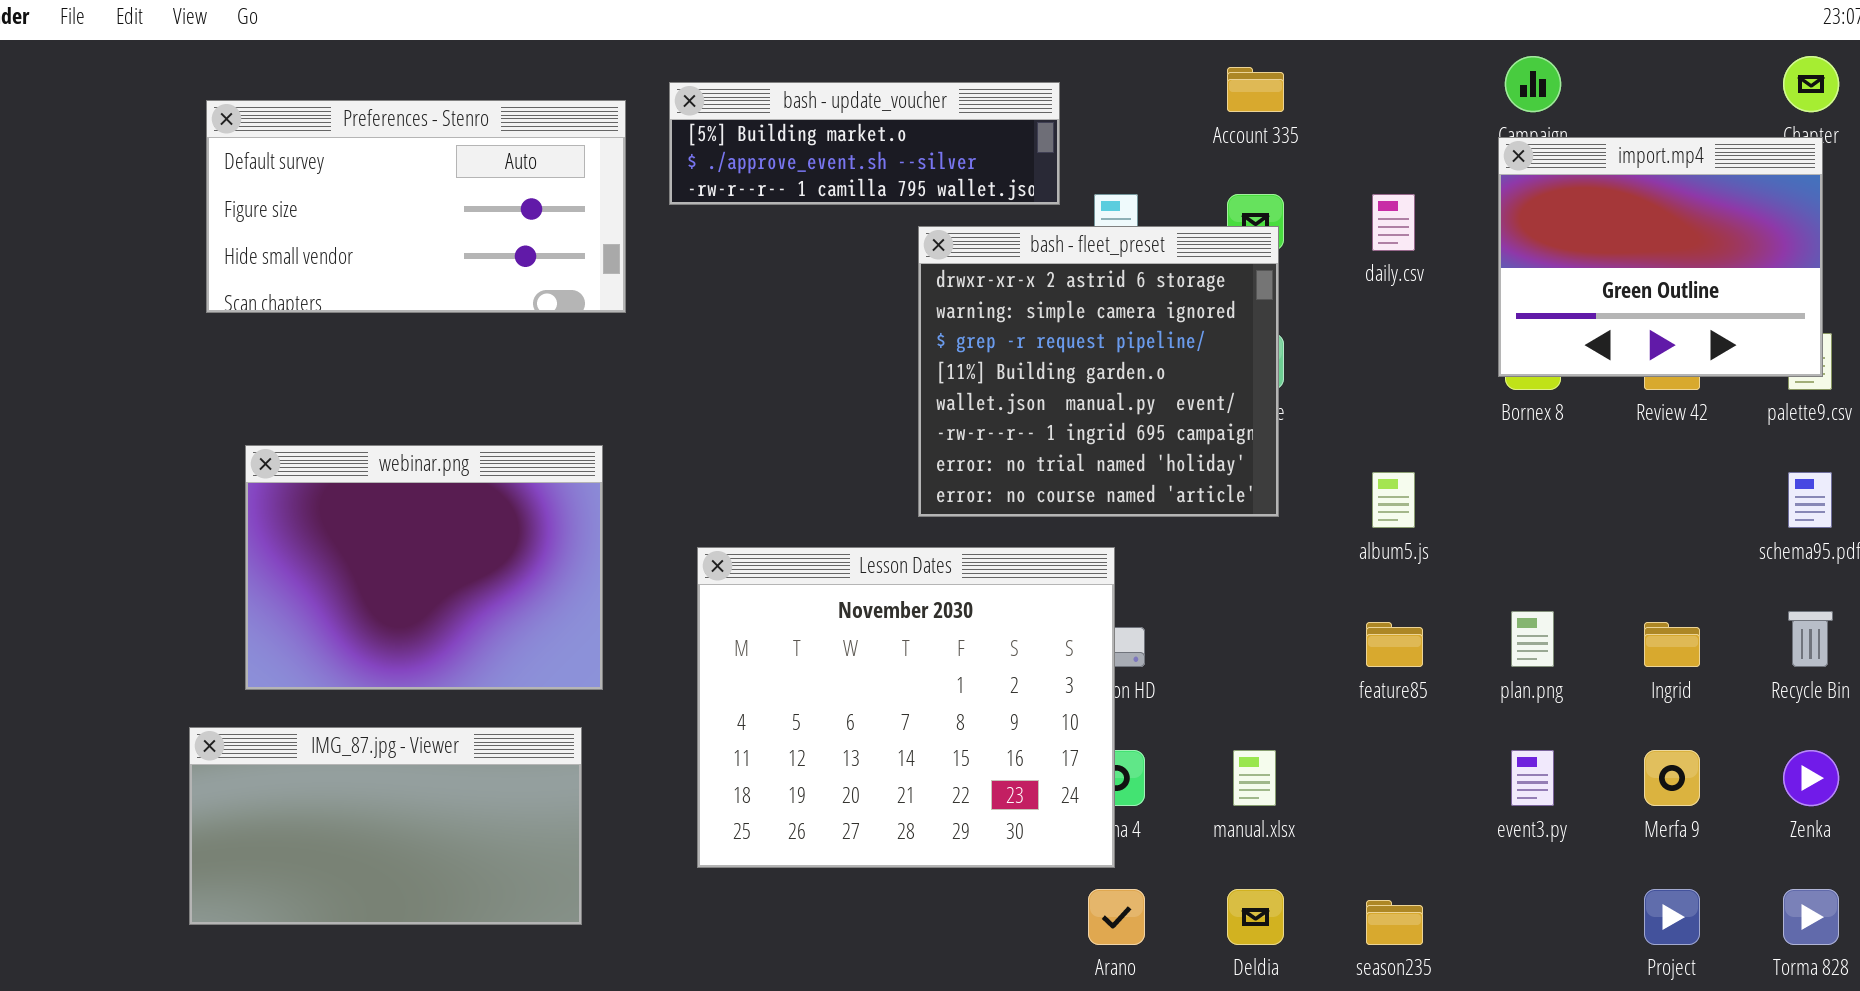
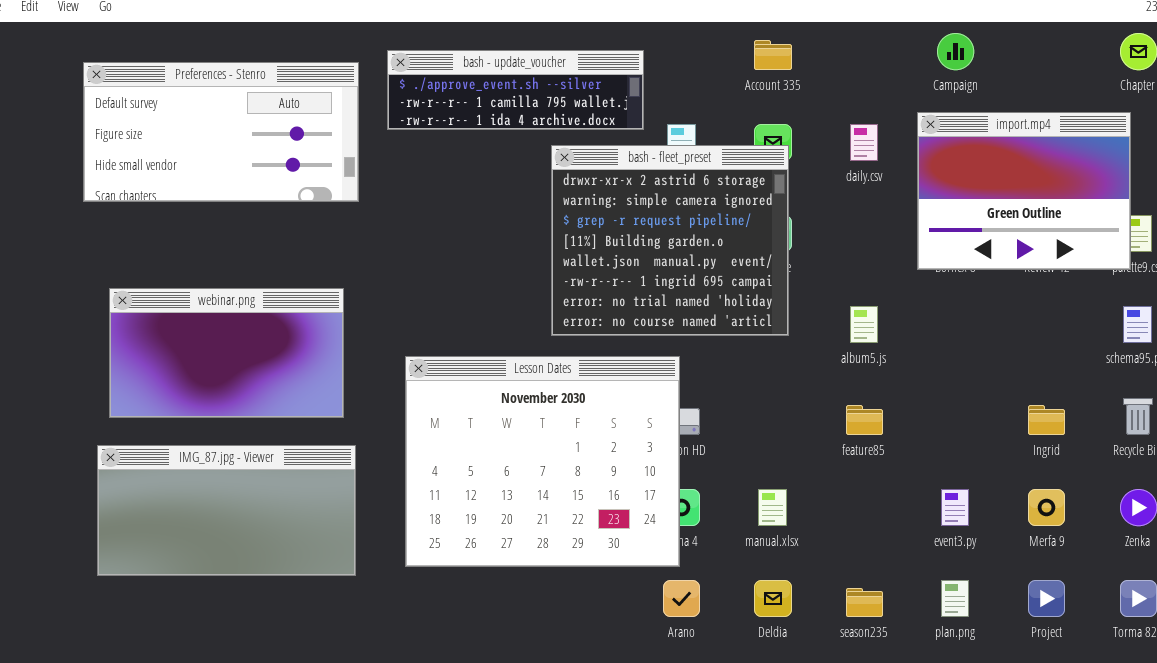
bash - update_voucher: [669,82,1060,205] -> [387,50,644,130], scrolled down 1 row
import.mp4: [1498,137,1823,377] -> [917,112,1131,270], moved
webinar.png: [245,445,603,690] -> [109,288,344,418], resized
plan.png: [1511,611,1554,667] -> [941,580,969,617], moved
IMG_87.jpg - Viewer: [189,727,582,925] -> [97,445,356,576], moved

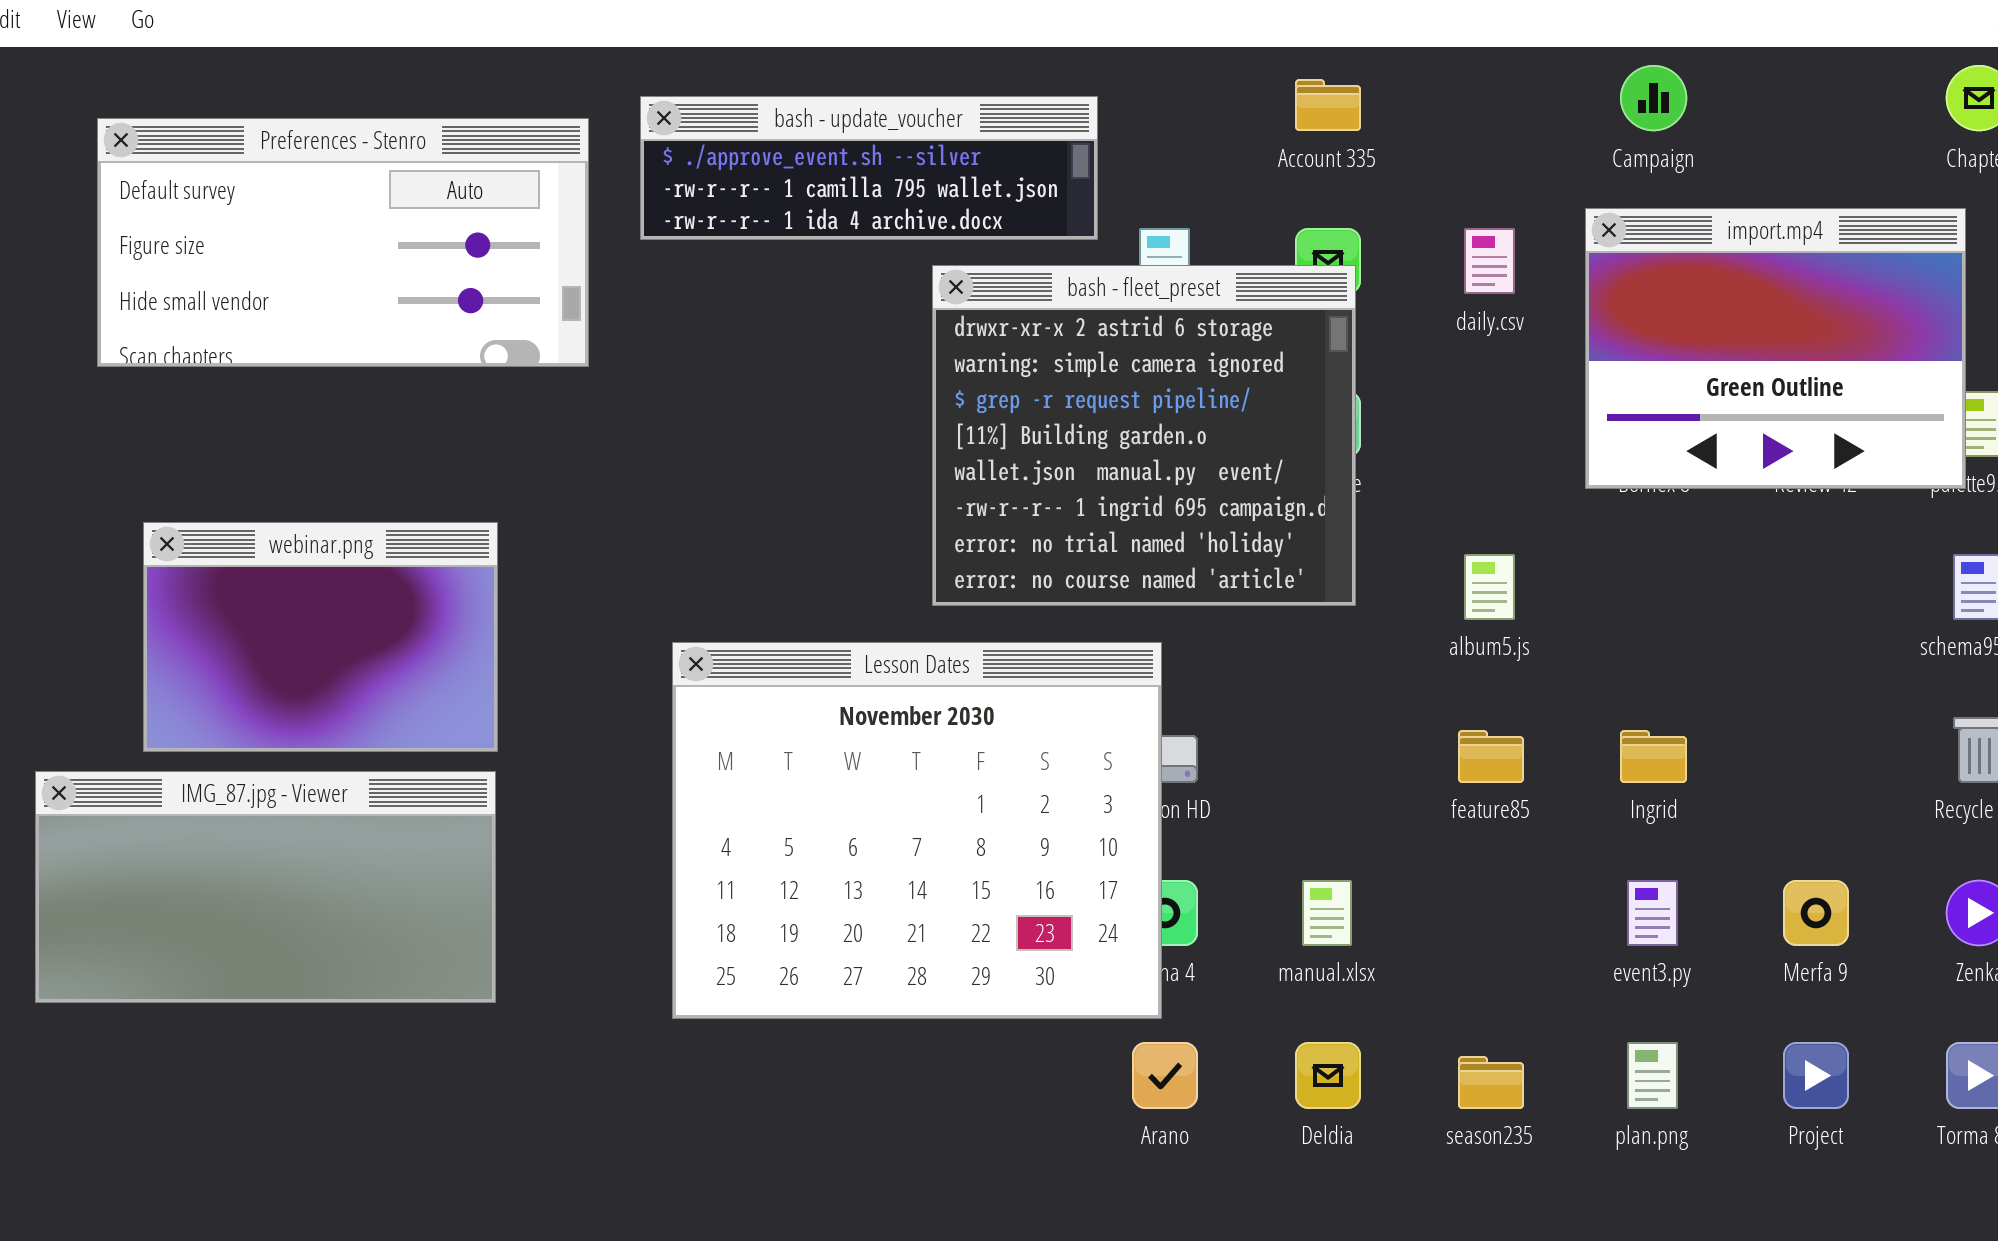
webinar.png: [109,288,344,418] -> [143,522,498,752], resized
Ingrid: [1028,405,1065,435] -> [1620,730,1687,783], moved
IMG_87.jpg - Viewer: [97,445,356,576] -> [35,771,496,1003], moved

